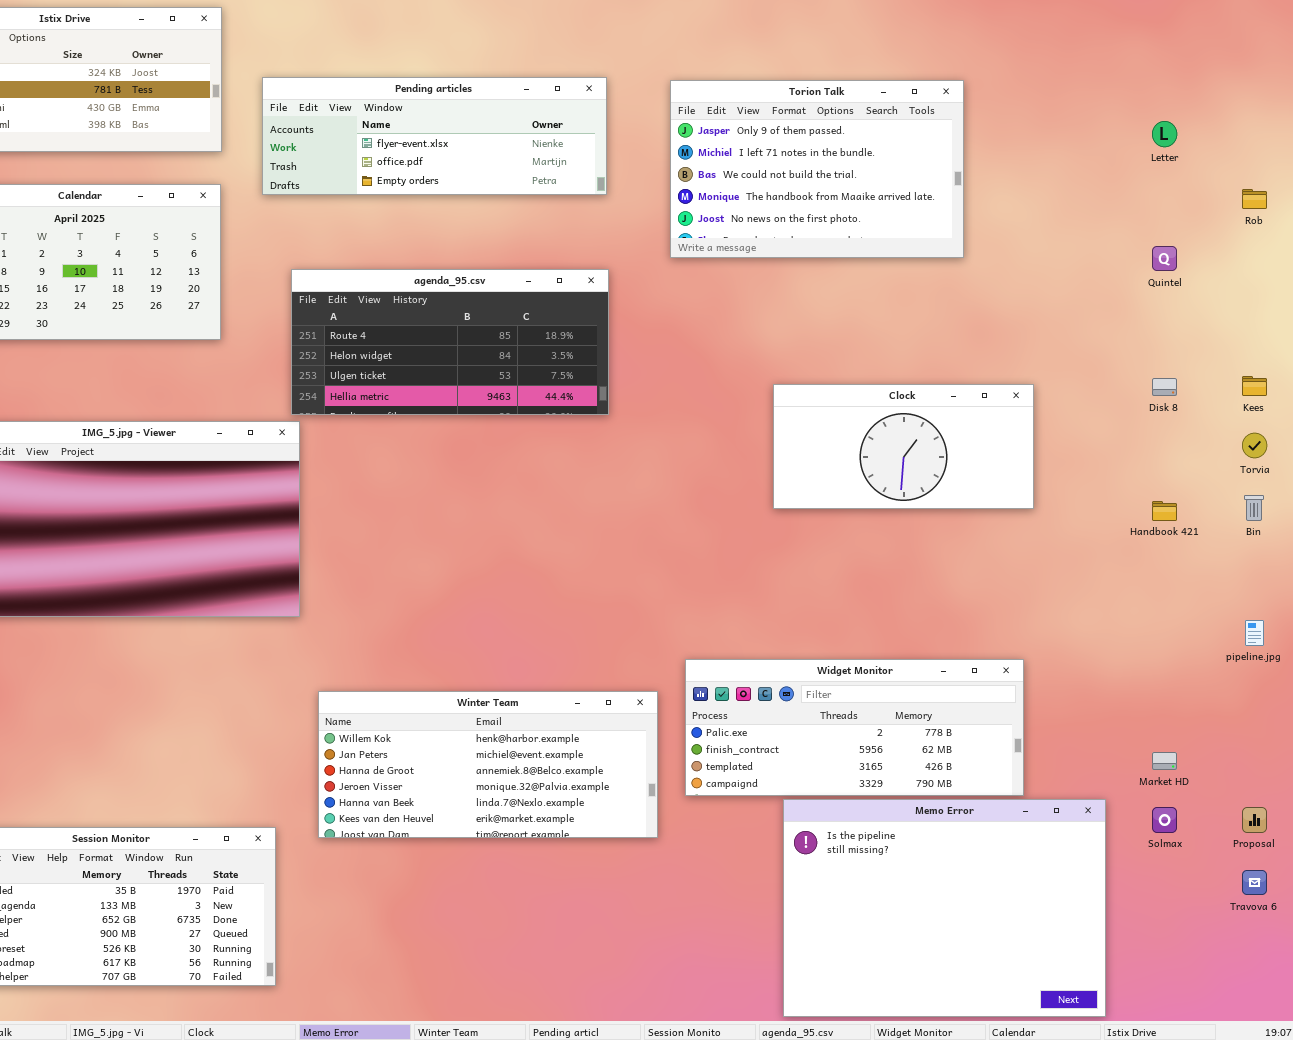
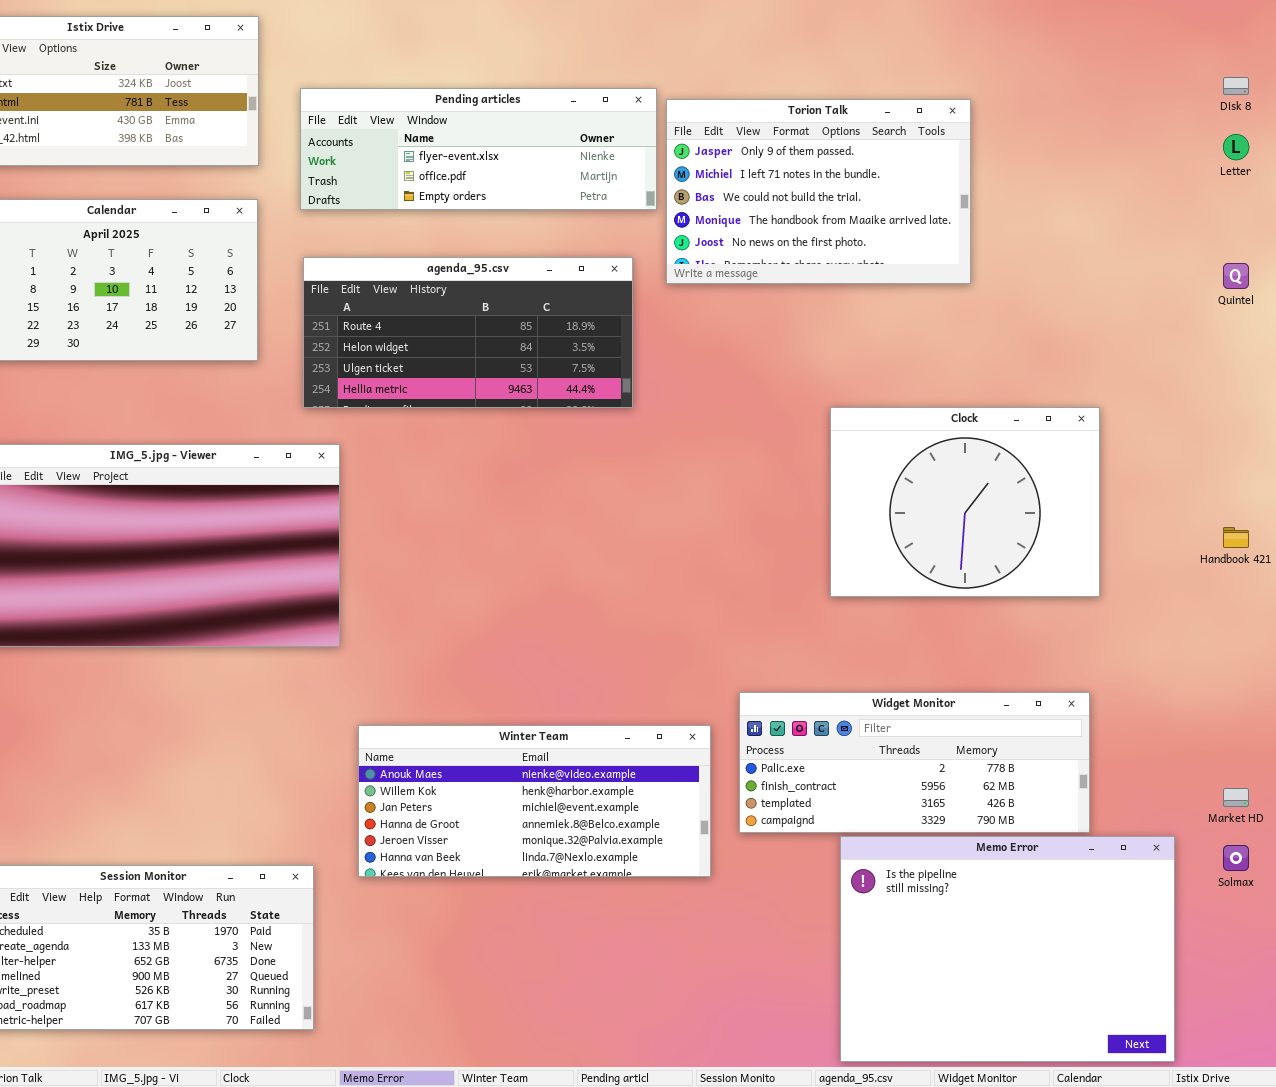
Torion Talk: [670,80,964,258] -> [666,99,971,284], moved
agenda_95.csv: [291,269,609,415] -> [303,257,633,408], moved
Disk 8: [1152,378,1177,396] -> [1223,77,1249,95], moved
Clock: [773,384,1034,509] -> [830,407,1100,597], resized
Winter Team: [318,691,658,838] -> [358,725,711,877], scrolled up 1 row

